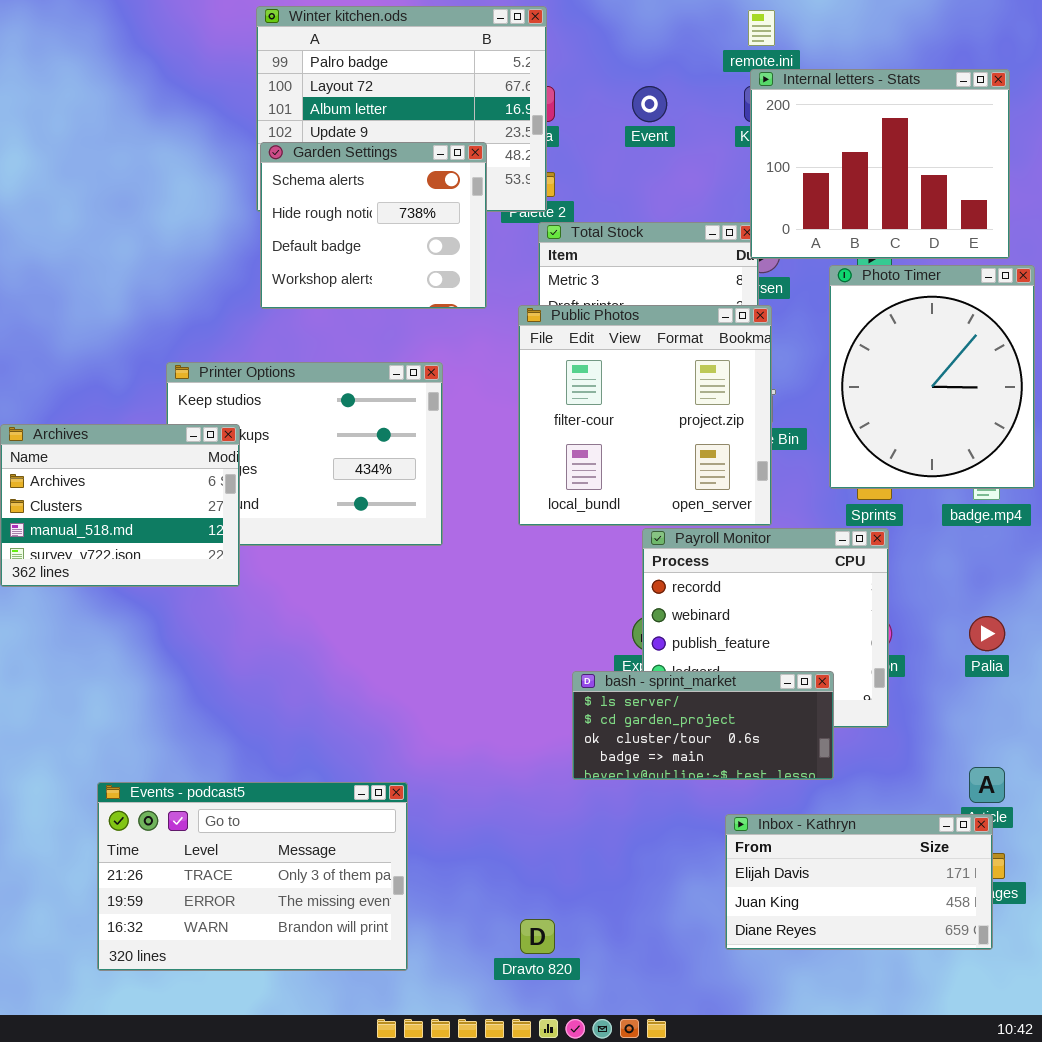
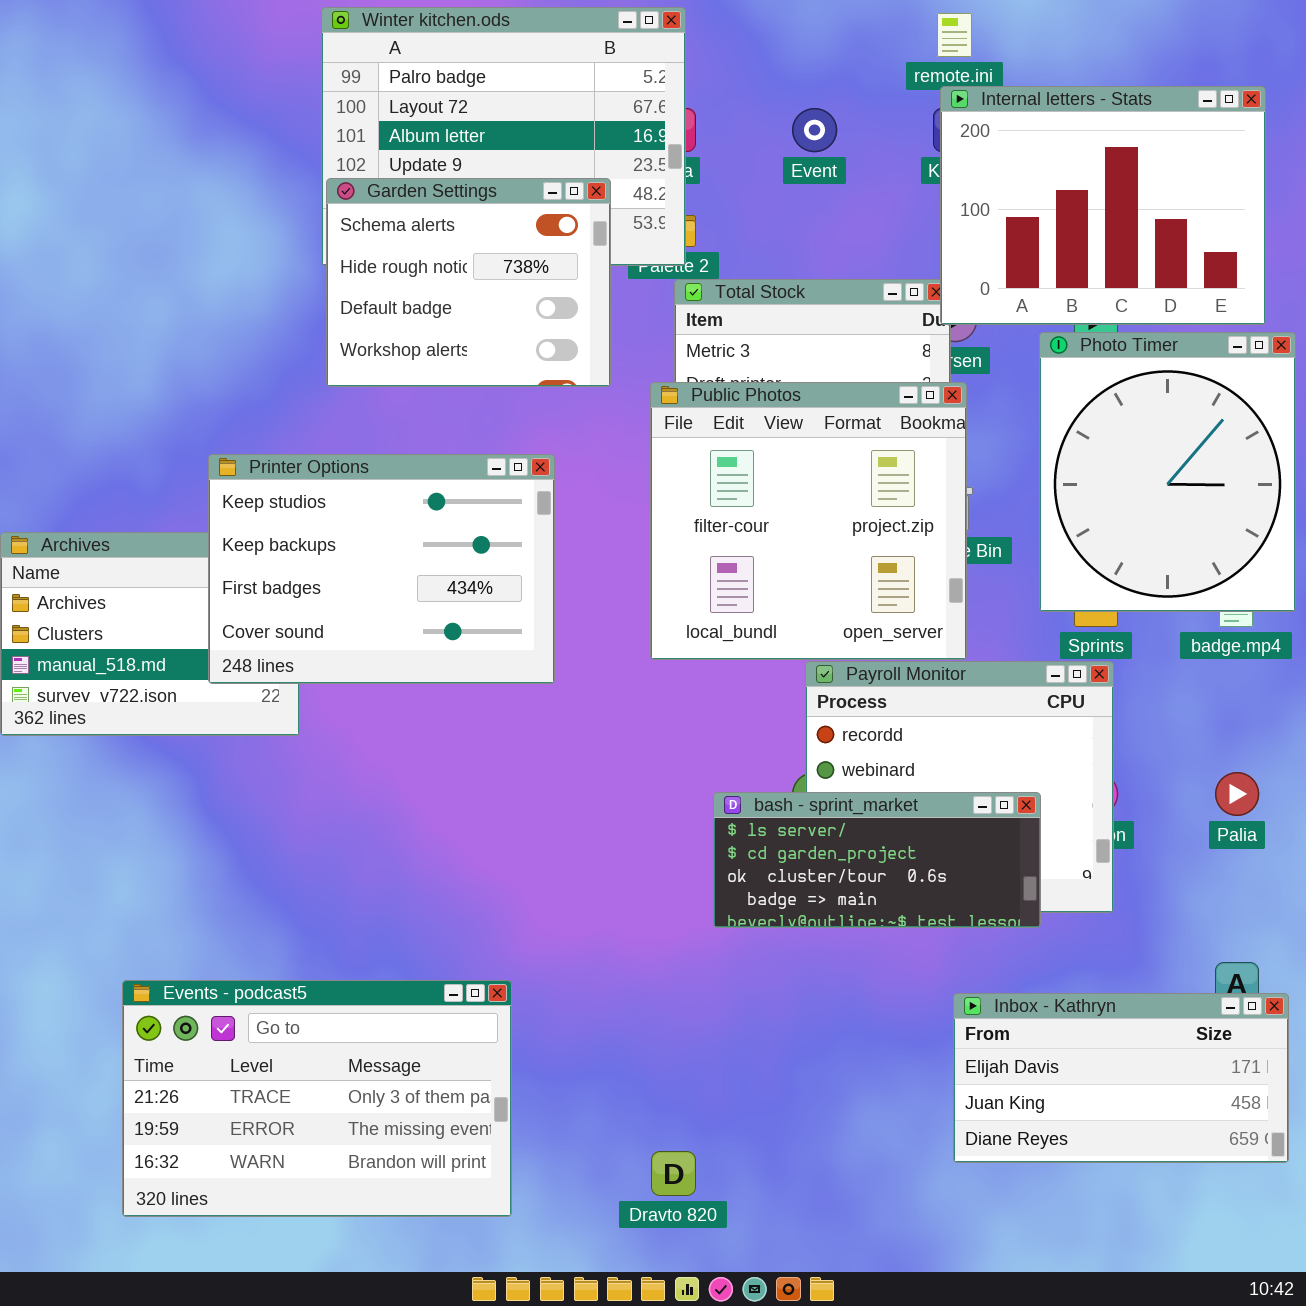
Printer Options: [166,362,443,546] -> [208,454,555,684], raised
bash - sprint_market: [572,671,834,780] -> [713,792,1041,928], moved
Inbox - Kathryn: [725,814,993,950] -> [953,993,1289,1163], moved

